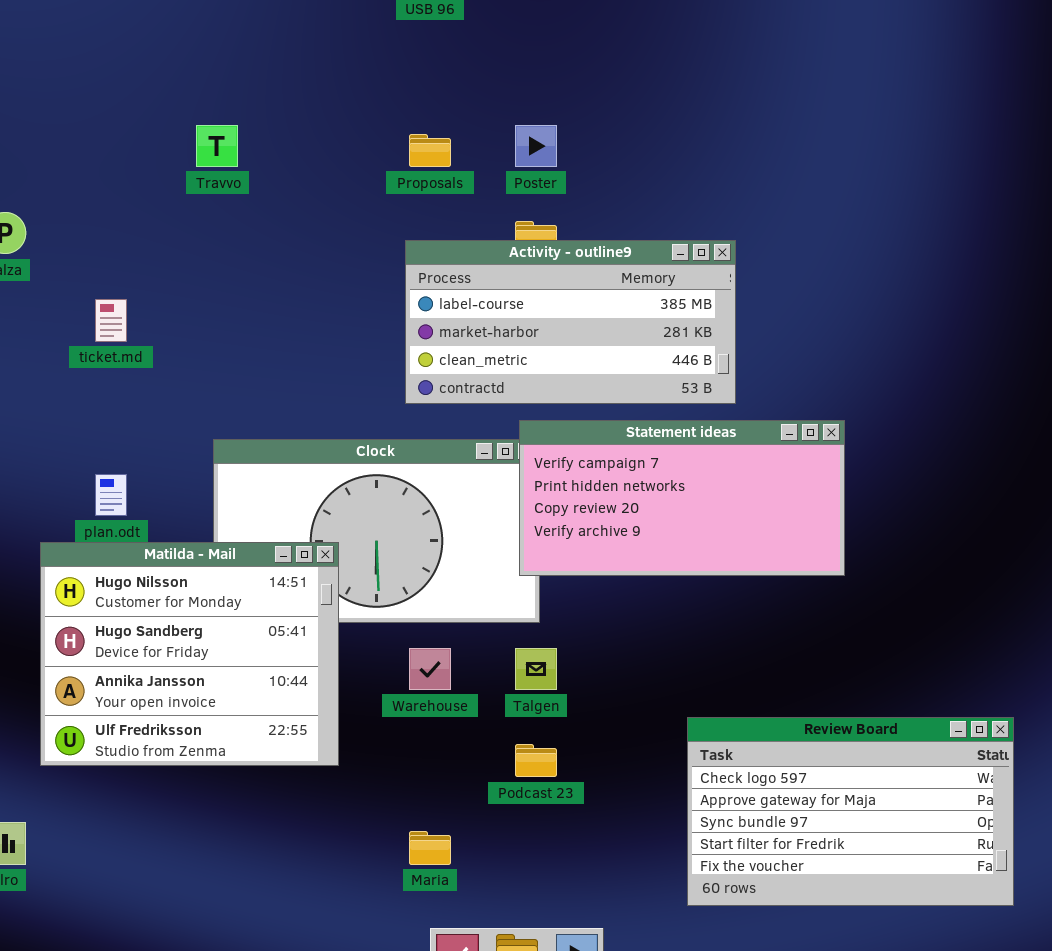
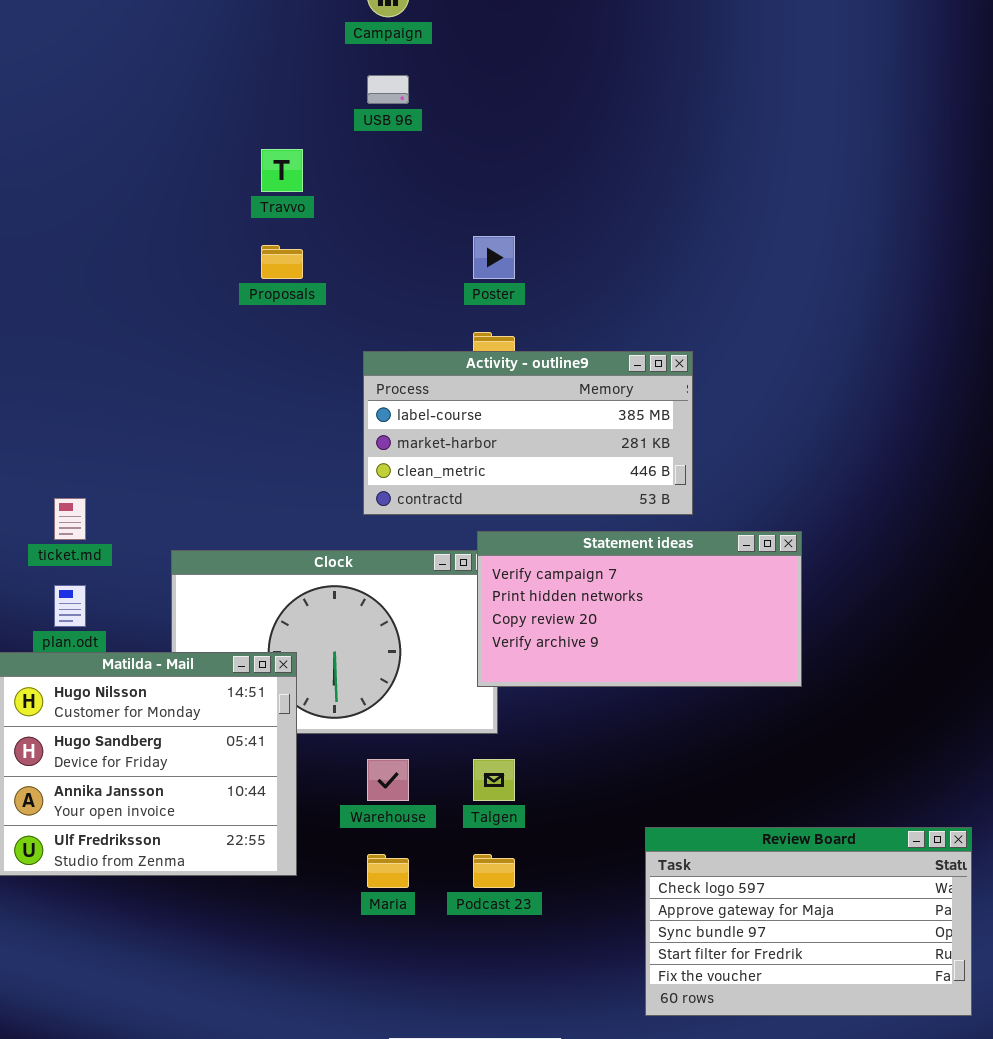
Travvo: [196,125,238,167] -> [261,149,303,192], moved
Proposals: [409,134,451,167] -> [261,245,303,279], moved
ticket.md: [95,299,127,342] -> [54,498,86,540], moved
Maria: [409,831,451,865] -> [367,854,409,888], moved

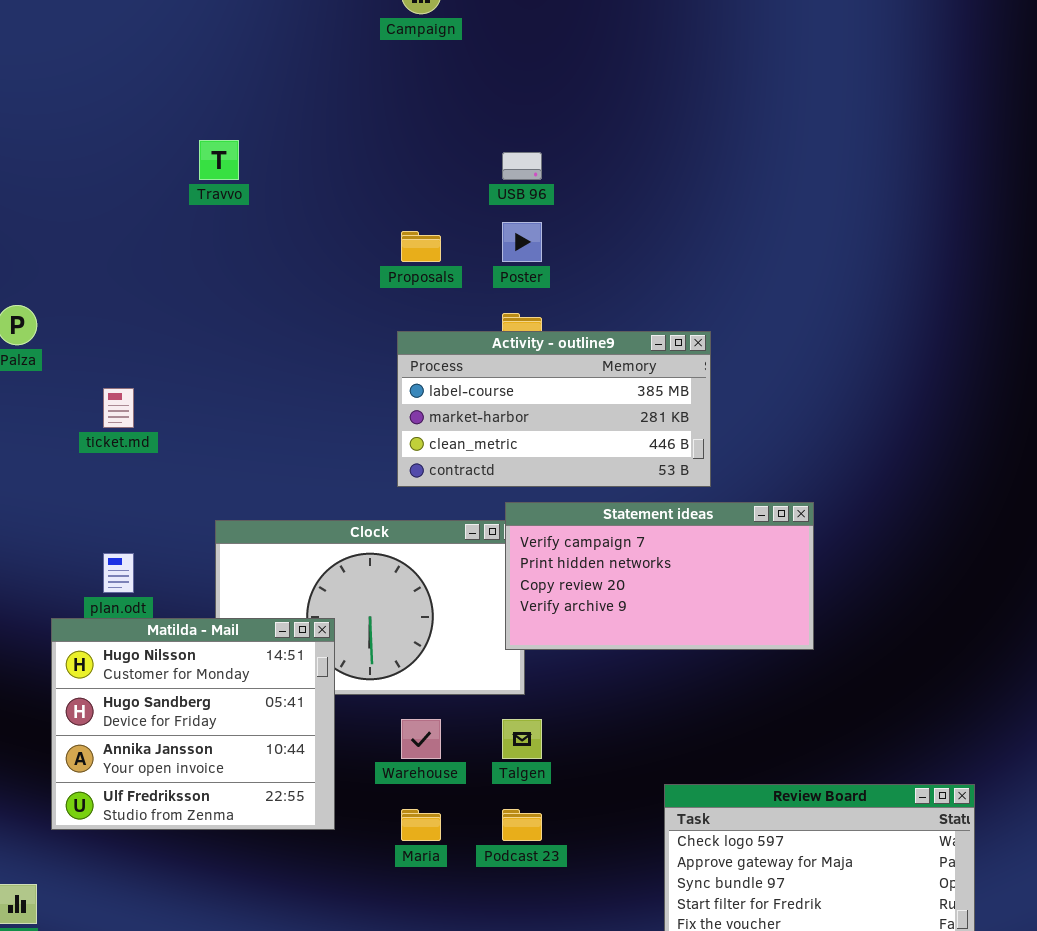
USB 96: [367,75,409,104] -> [502,152,542,180], moved
Travvo: [261,149,303,192] -> [199,140,239,180], moved
Proposals: [261,245,303,279] -> [401,231,441,262], moved
ticket.md: [54,498,86,540] -> [103,388,134,428], moved

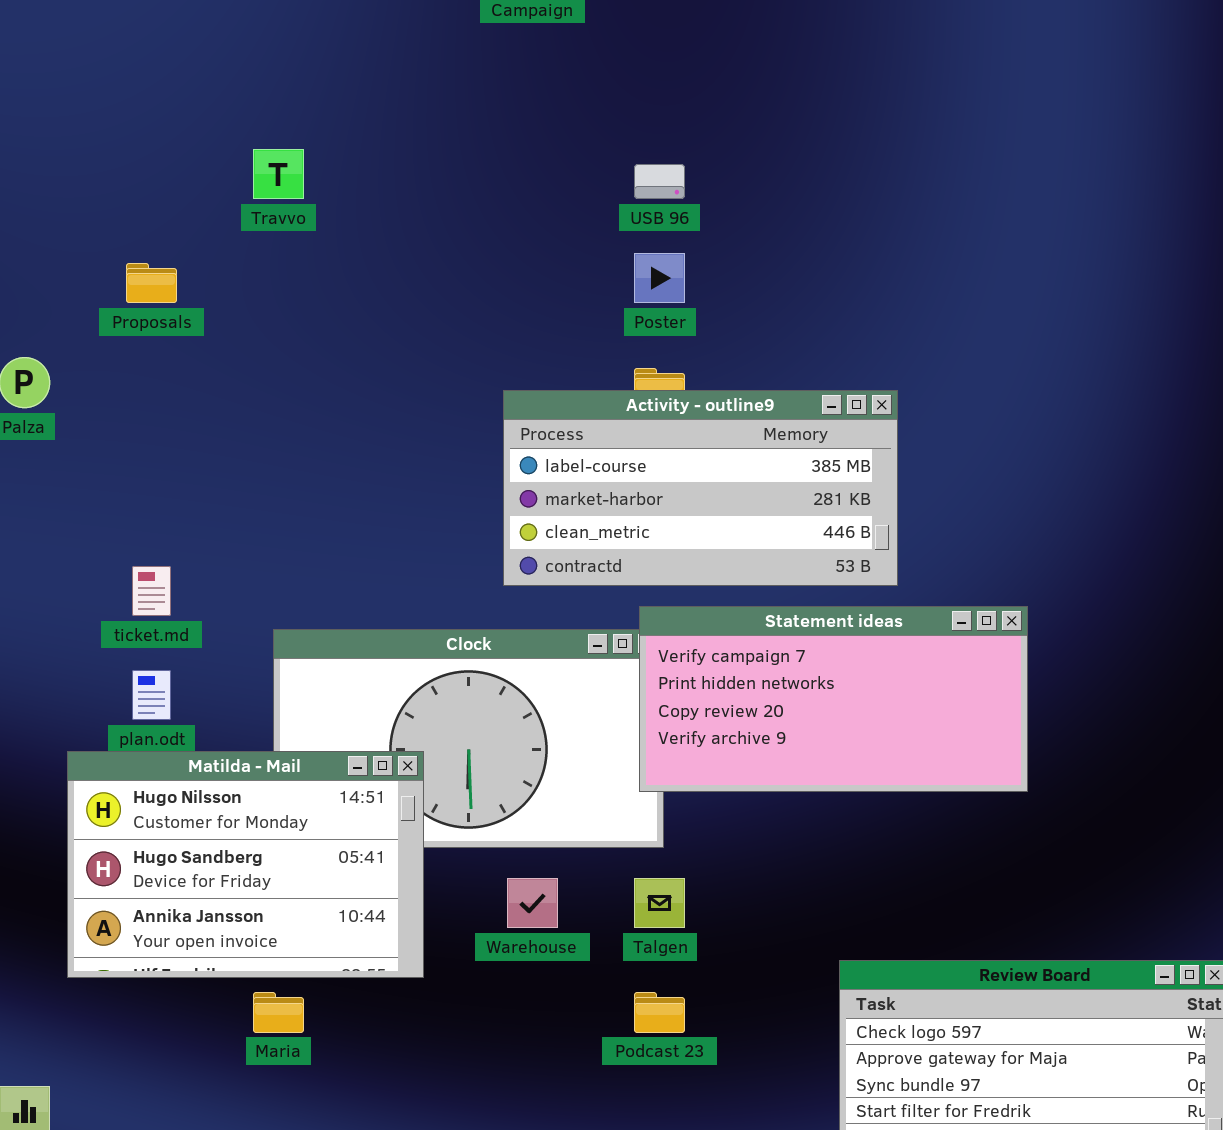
Proposals: [401,231,441,262] -> [126,263,177,303], moved
ticket.md: [103,388,134,428] -> [132,566,171,616], moved
Matilda - Mail: [51,618,335,830] -> [67,751,424,978], resized
Maria: [401,809,441,841] -> [253,992,304,1033], moved

